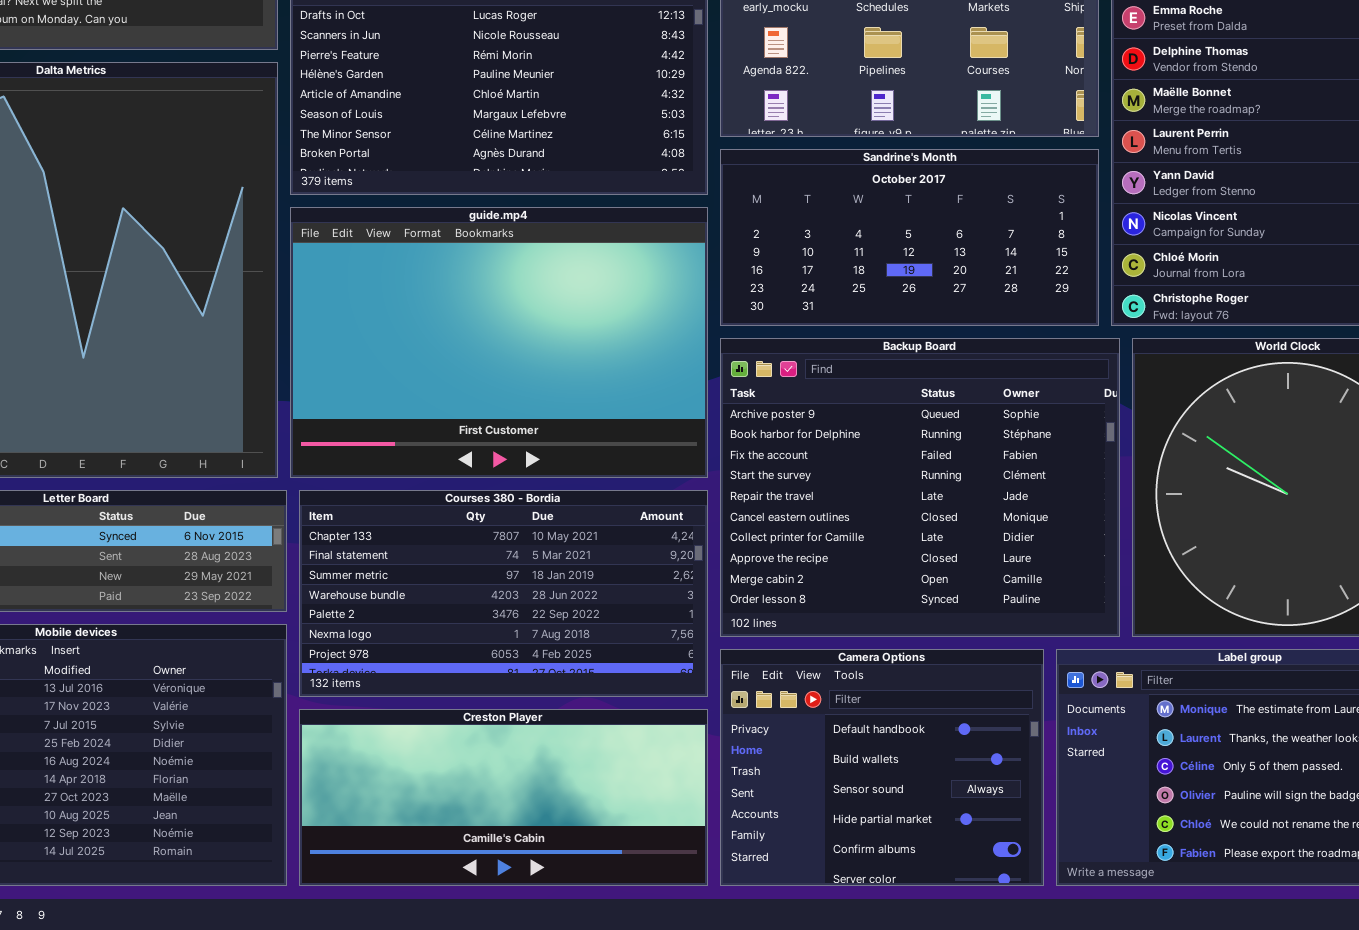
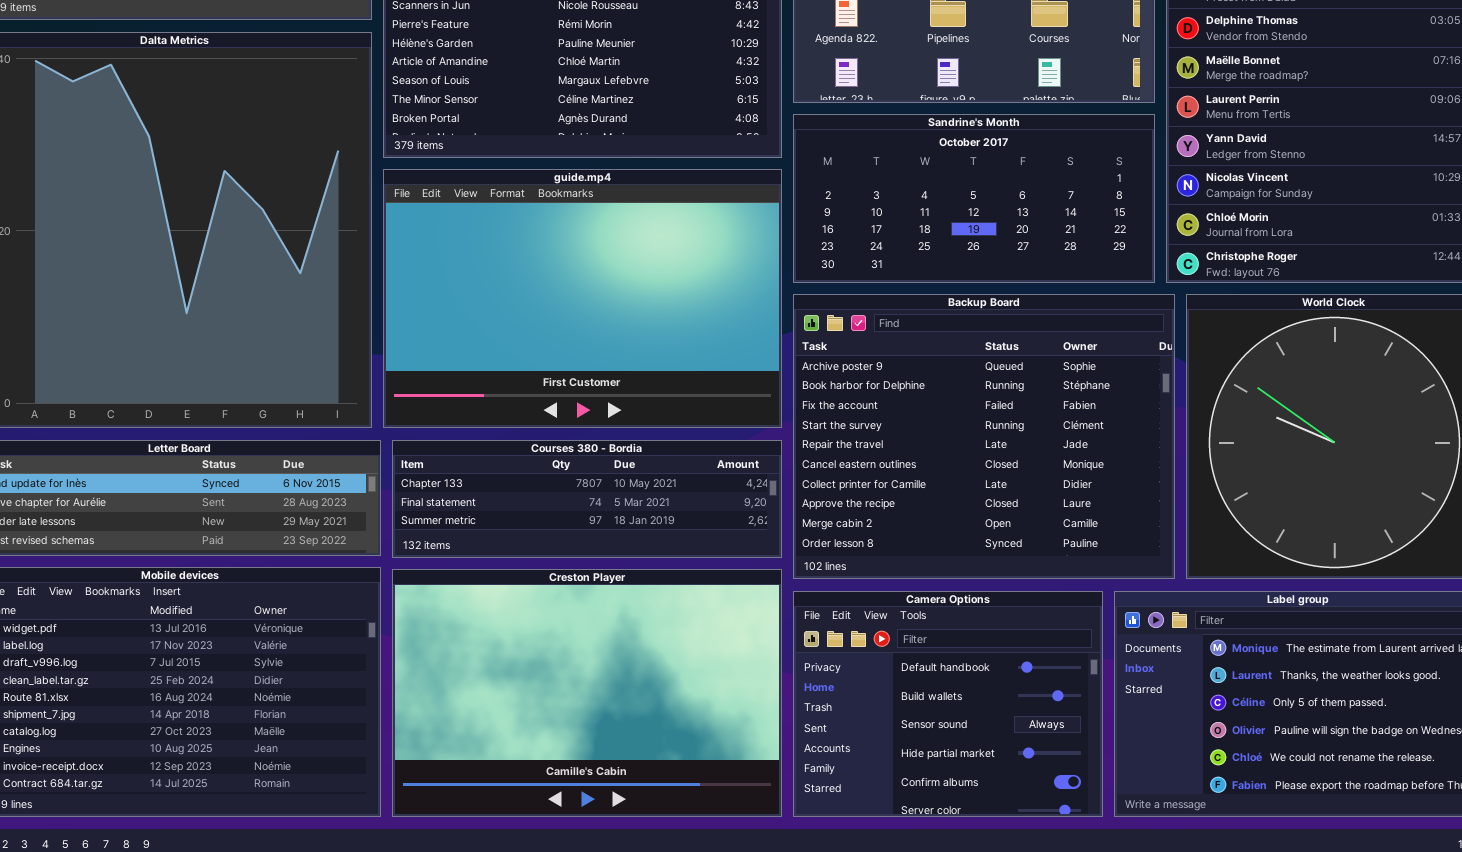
Courses 380 - Bordia: [299,490,708,697] -> [392,440,782,558], resized
Creston Player: [299,709,708,886] -> [392,569,782,817], resized

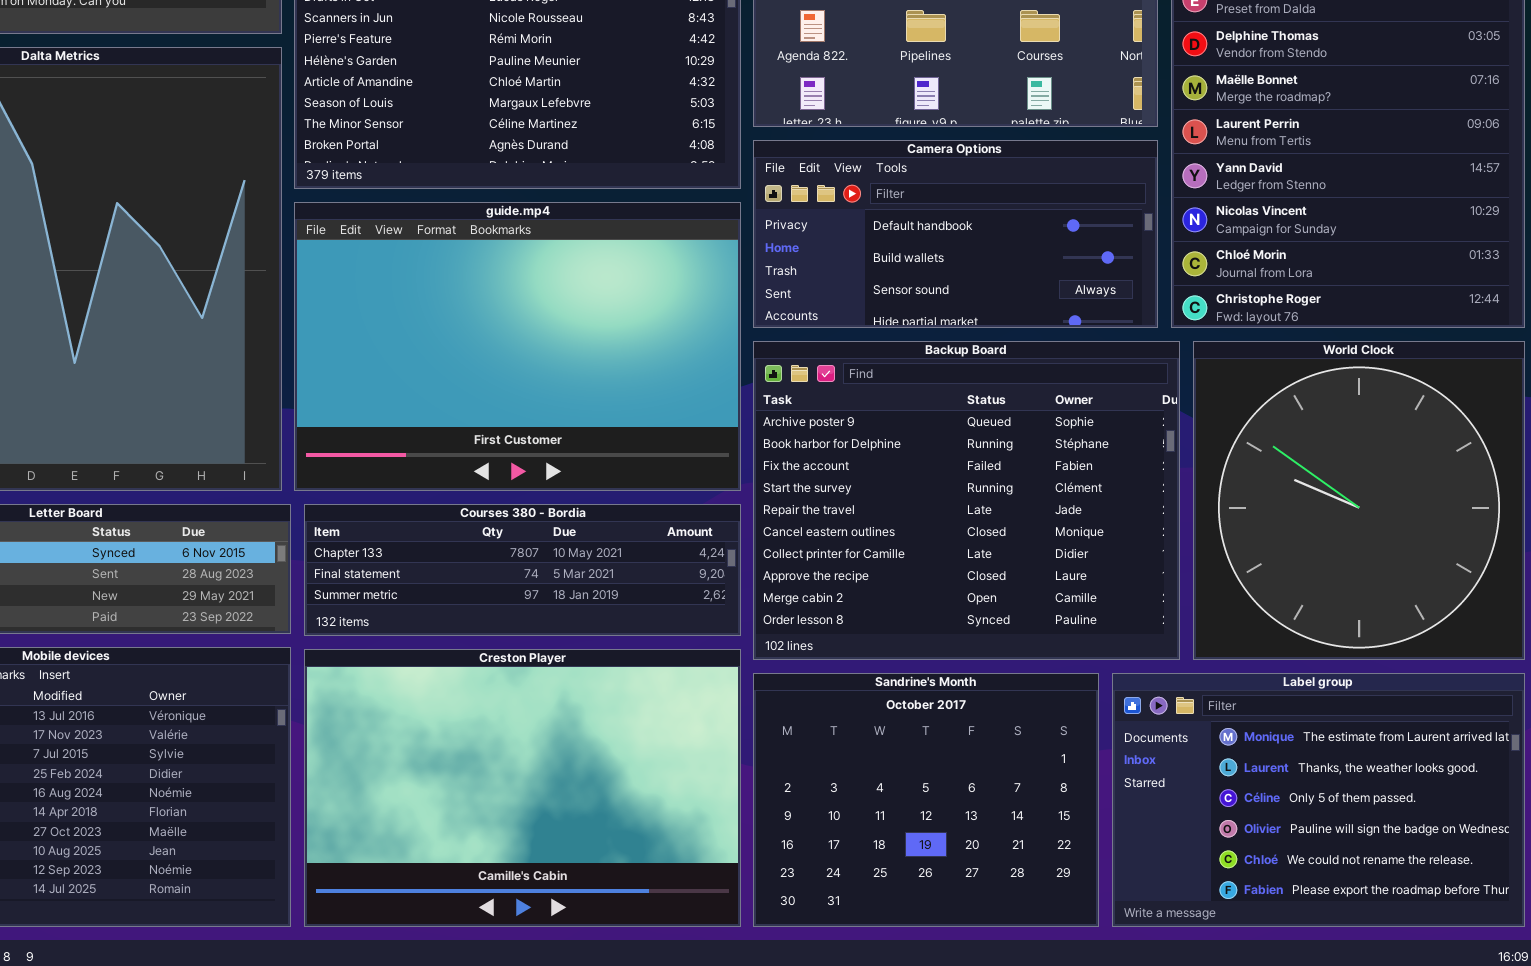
Sandrine's Month: [793,114,1155,283] -> [753,673,1099,927], moved, resized
Camera Options: [793,591,1103,817] -> [753,140,1158,328], moved, resized

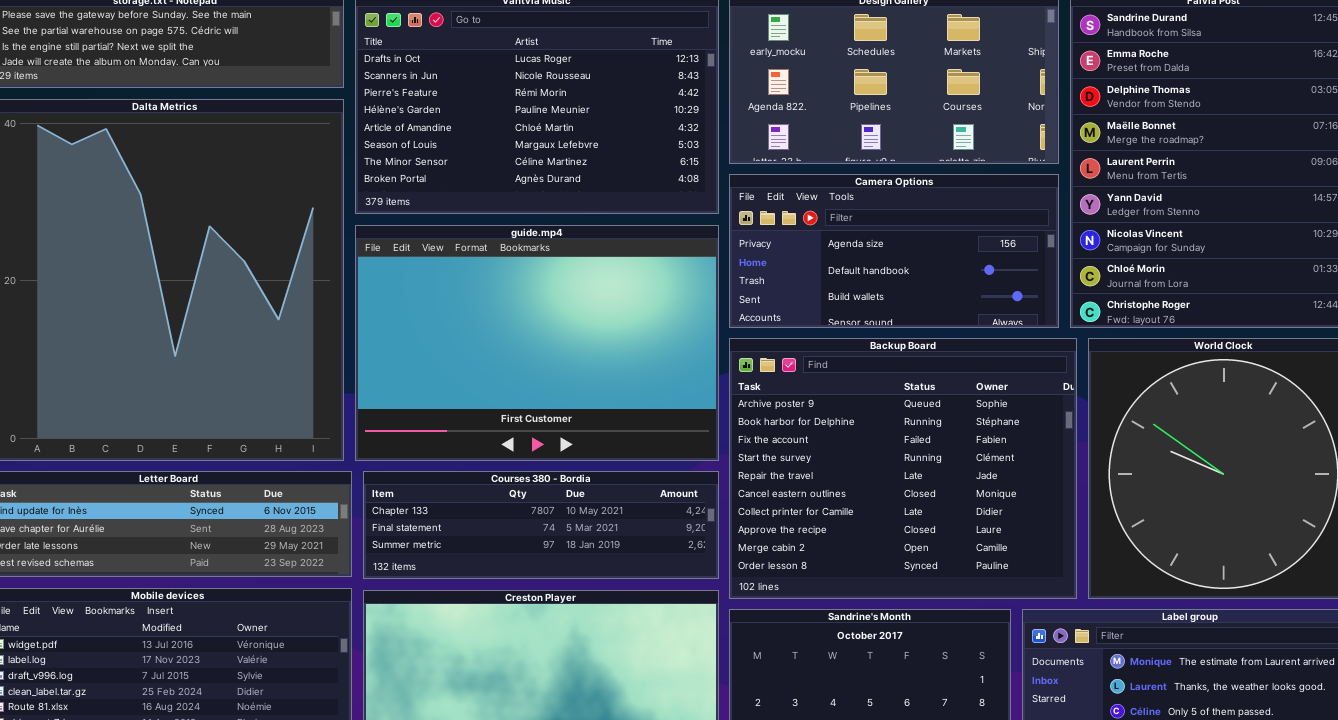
Camera Options: [753,140,1158,328] -> [729,174,1059,328], scrolled up 1 row

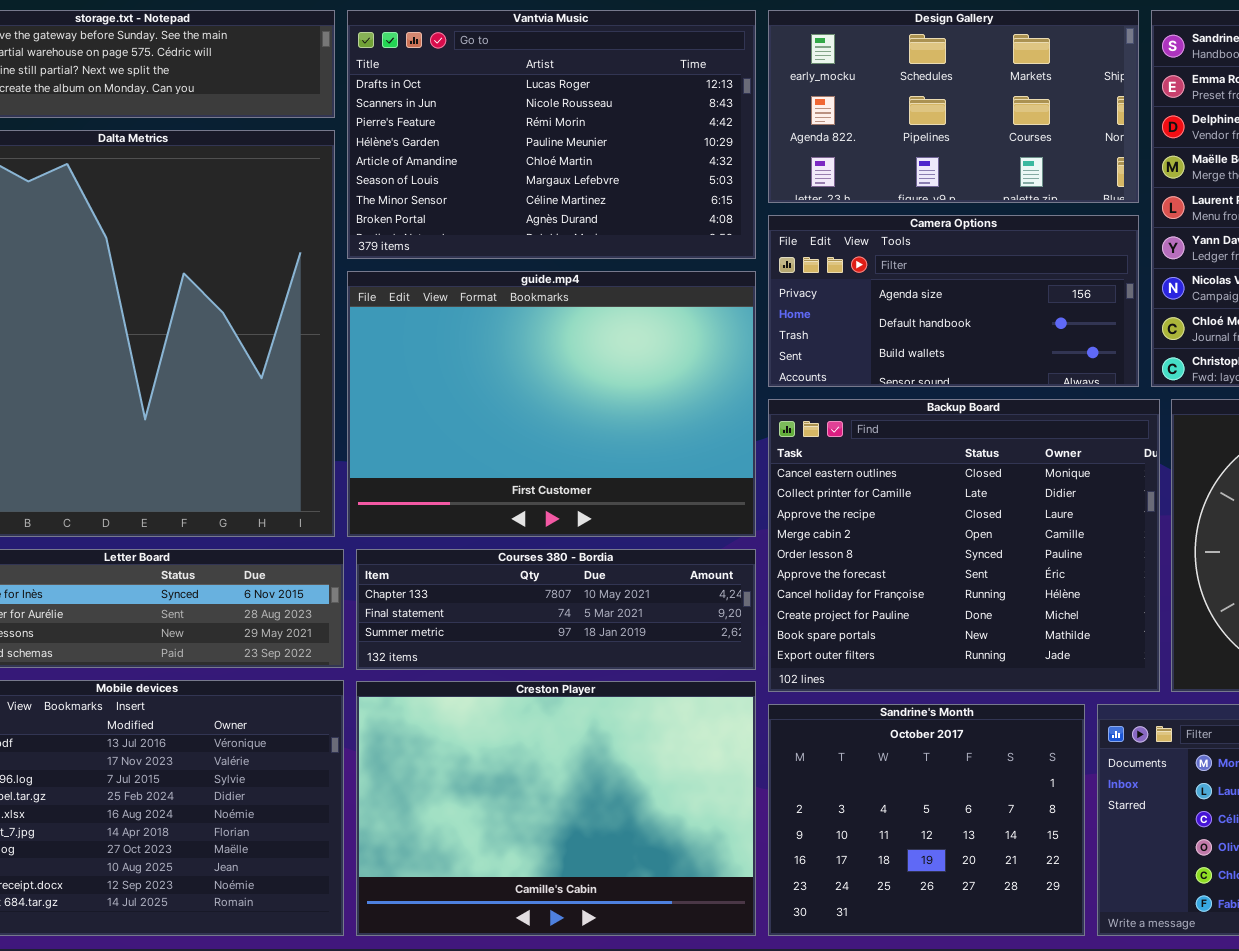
Backup Board: [729,338,1077,599] -> [768,399,1160,692], scrolled down 5 rows

